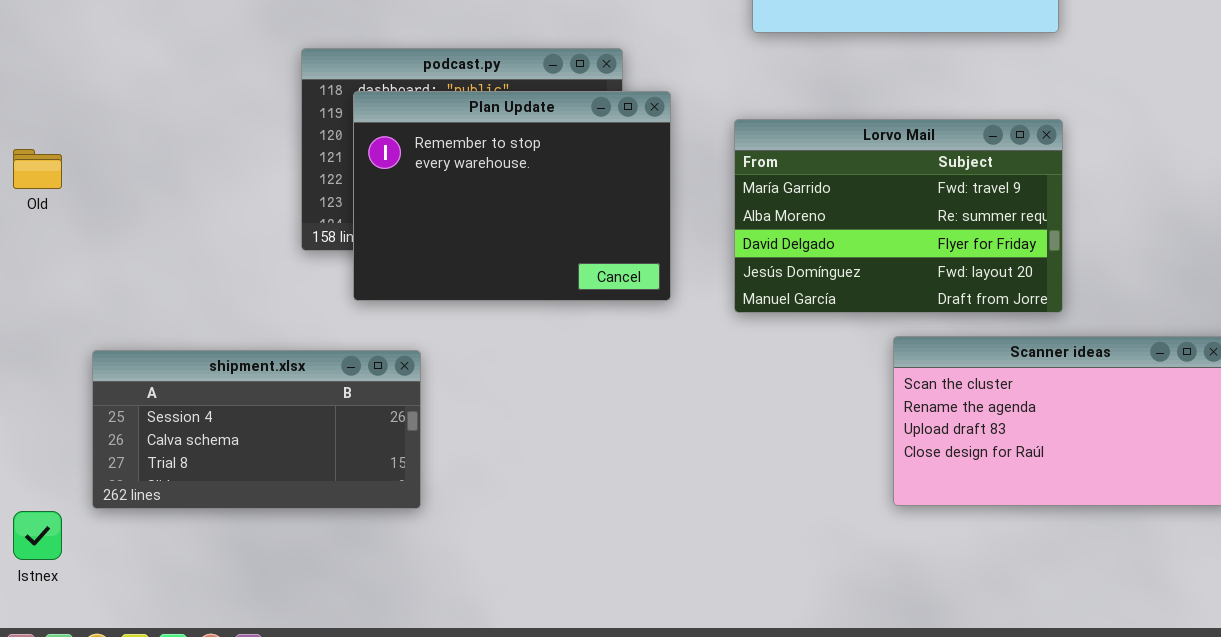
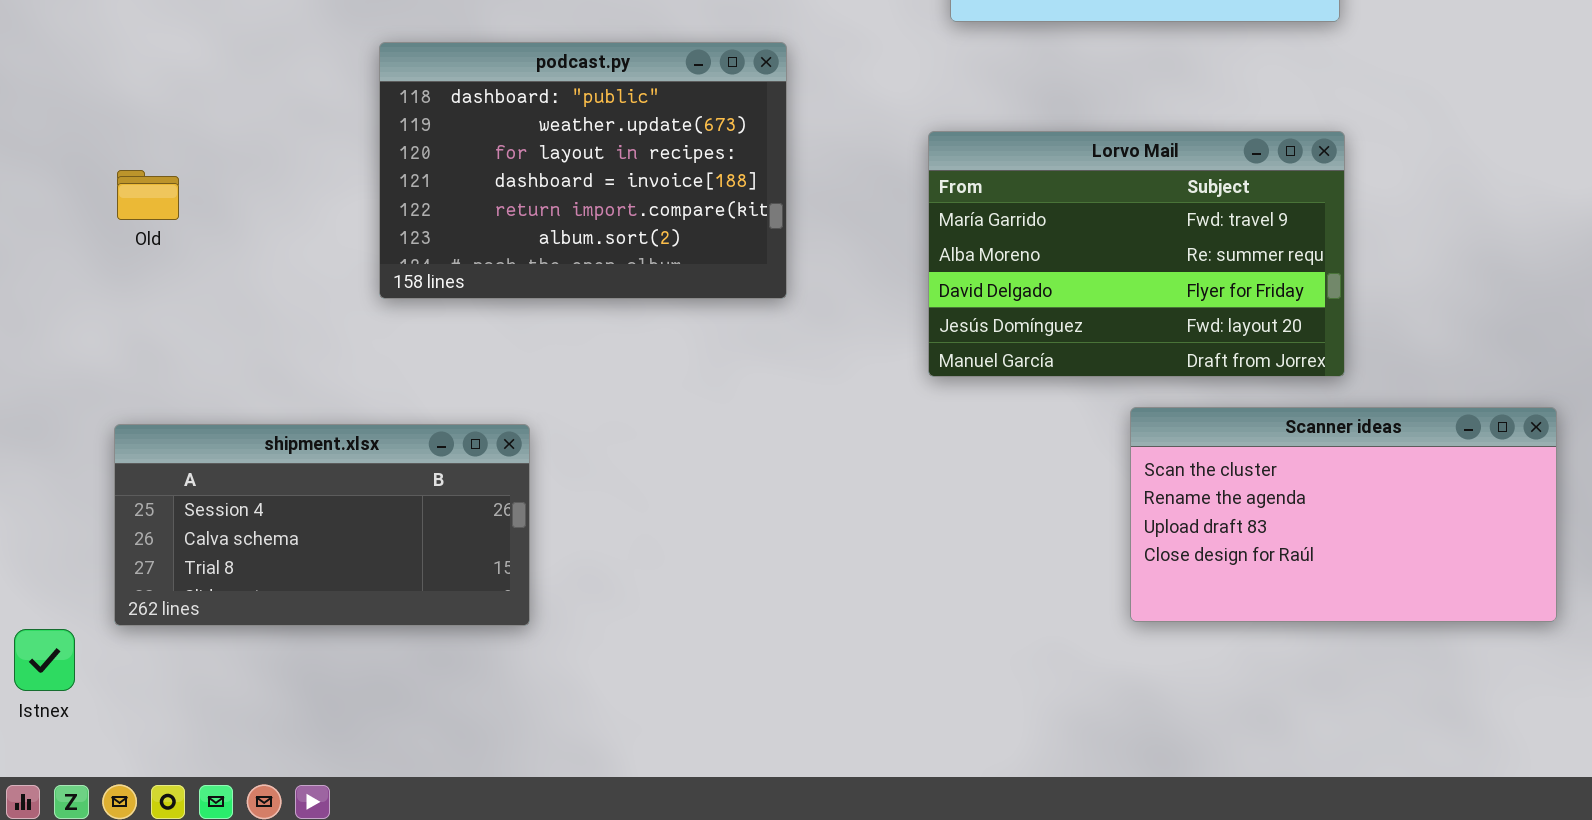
Plan Update: [353,91,671,301] -> none, closed
Old: [13,149,62,189] -> [117,170,179,220], moved

